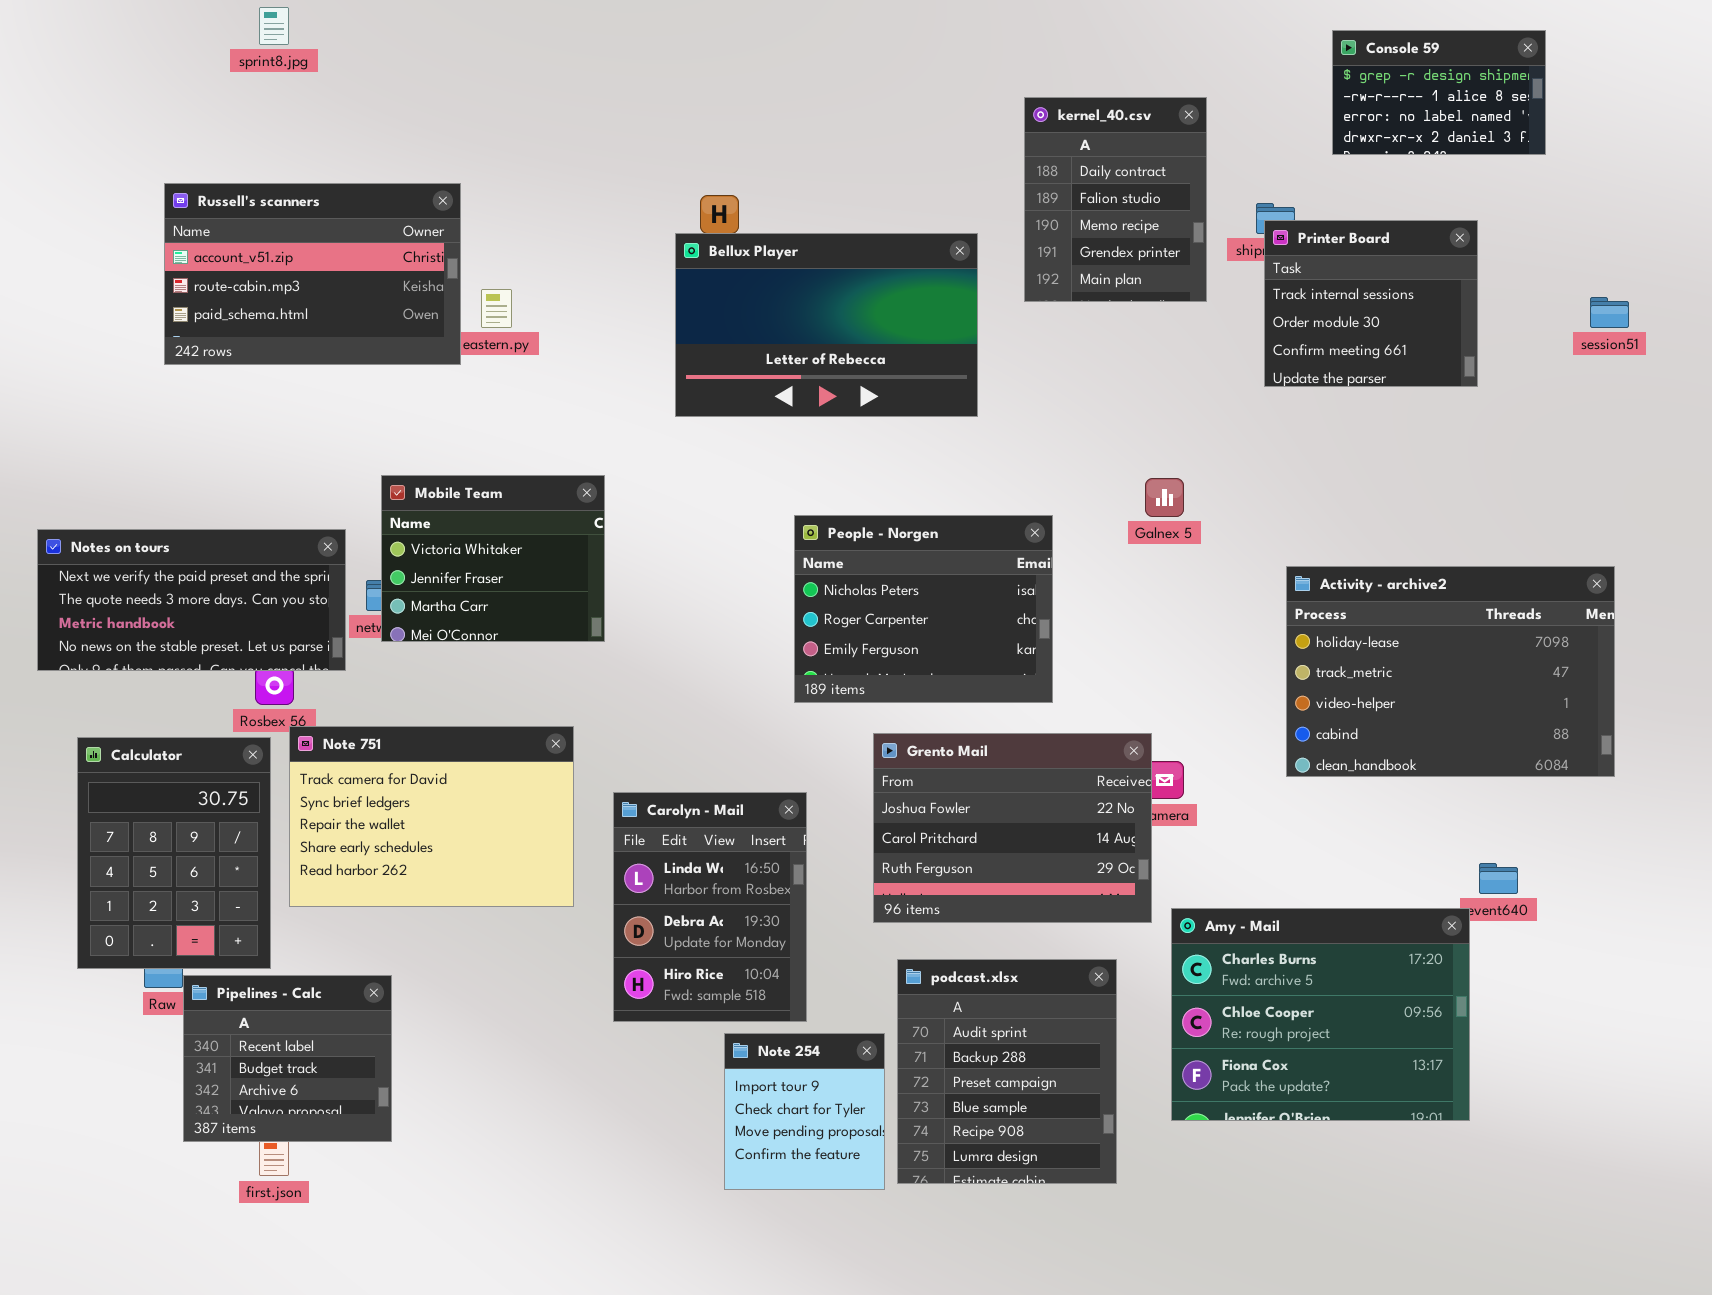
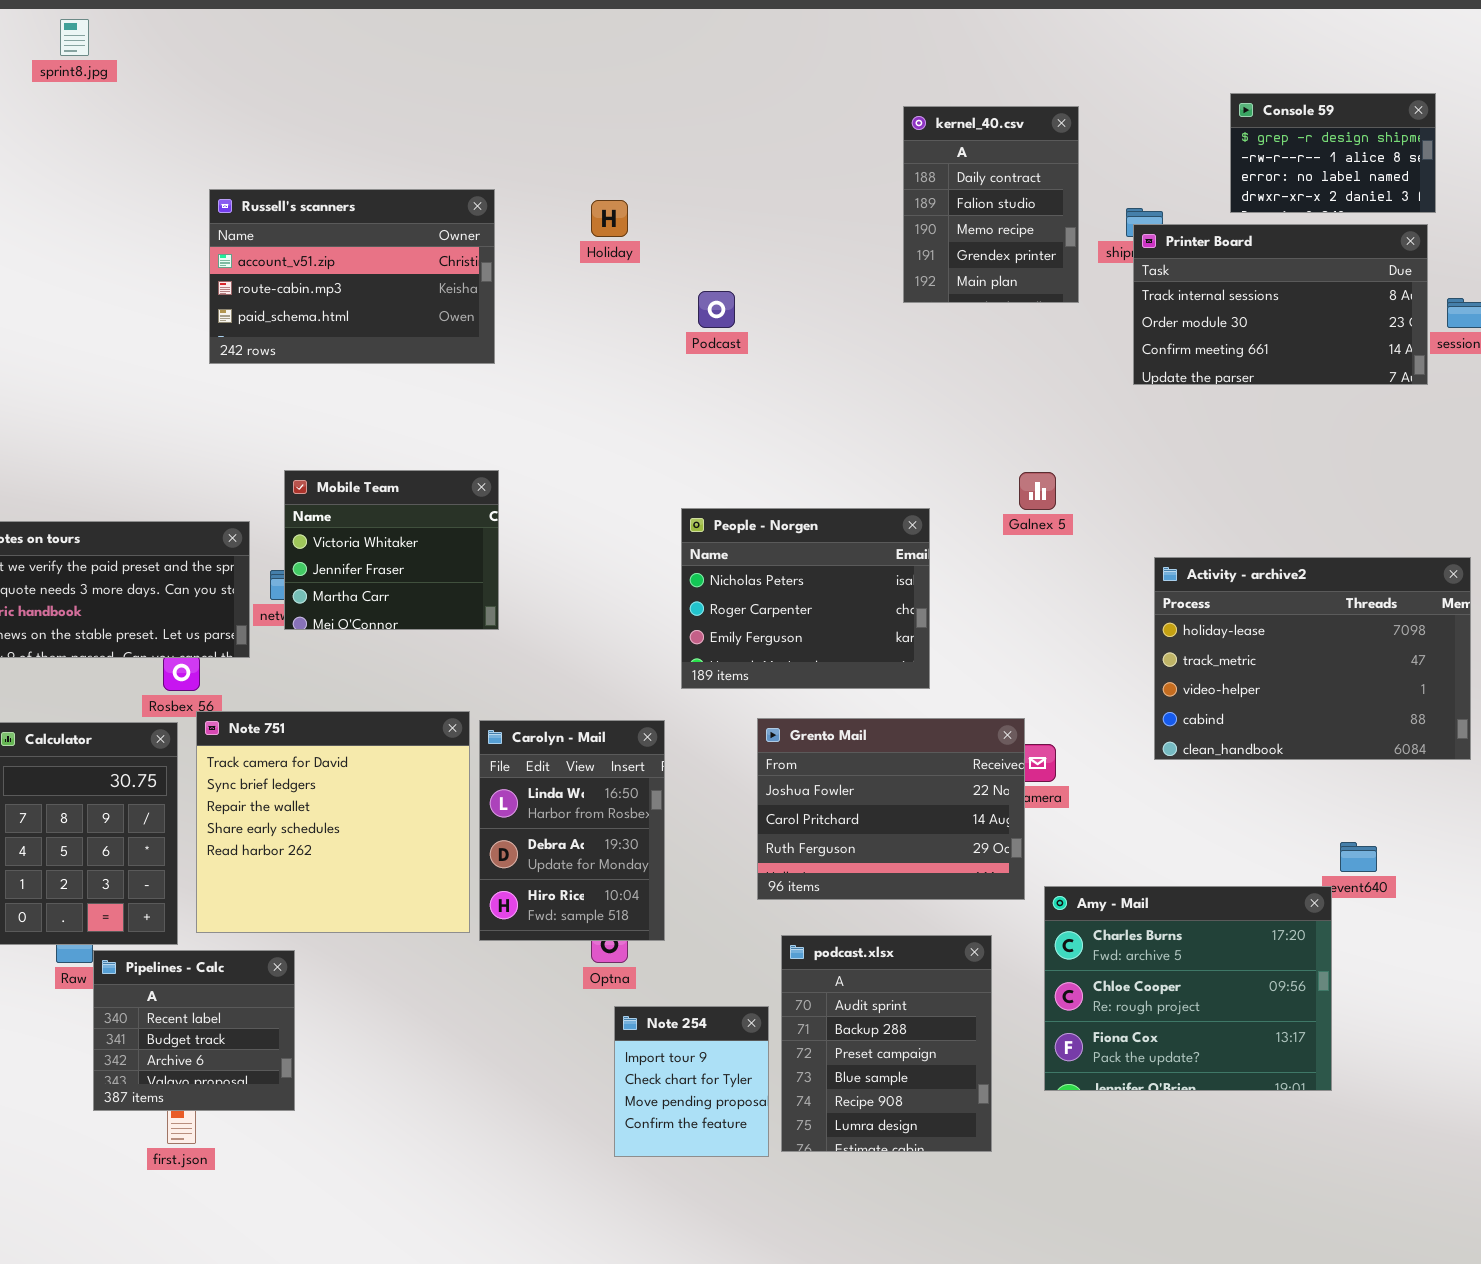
sprint8.jpg: [259,7,289,45] -> [60,19,89,56], moved
Console 59: [1332,30,1546,155] -> [1230,93,1436,213], moved
Russell's scanners: [164,183,461,365] -> [209,189,495,364], moved
Printer Board: [1264,220,1478,387] -> [1133,224,1428,385], resized
Bellux Player: [675,233,978,417] -> none, closed
Note 751: [289,726,574,907] -> [196,711,470,933], resized
Carolyn - Mail: [613,792,807,1022] -> [479,720,665,941], moved

